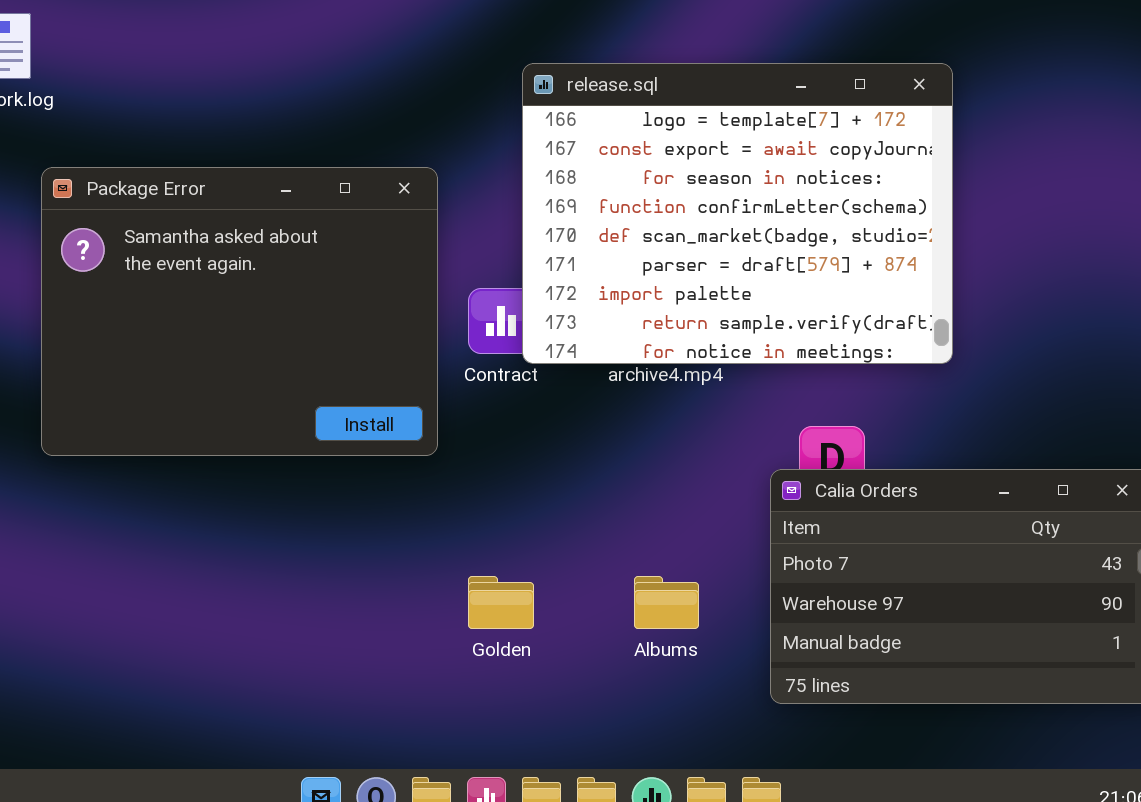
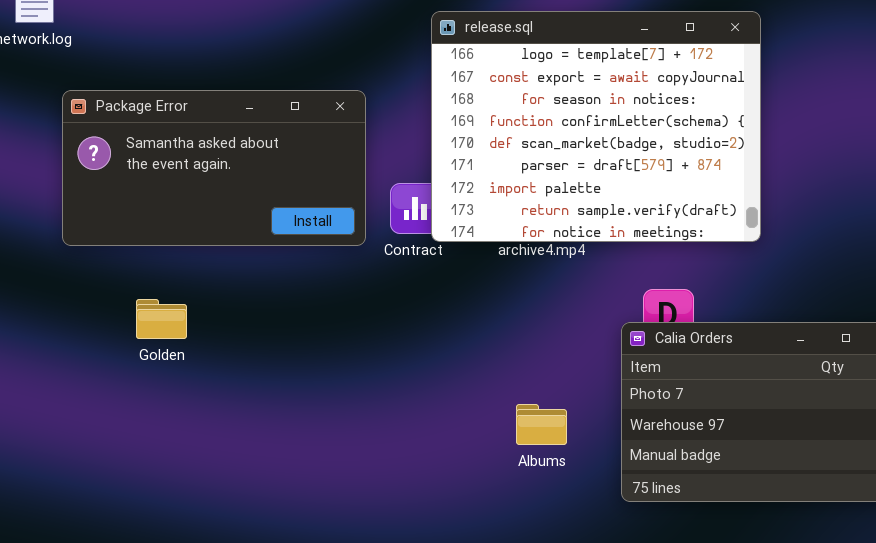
Package Error: [41,167,438,456] -> [62,90,366,246], resized
Golden: [468,576,534,629] -> [136,299,187,339], moved

